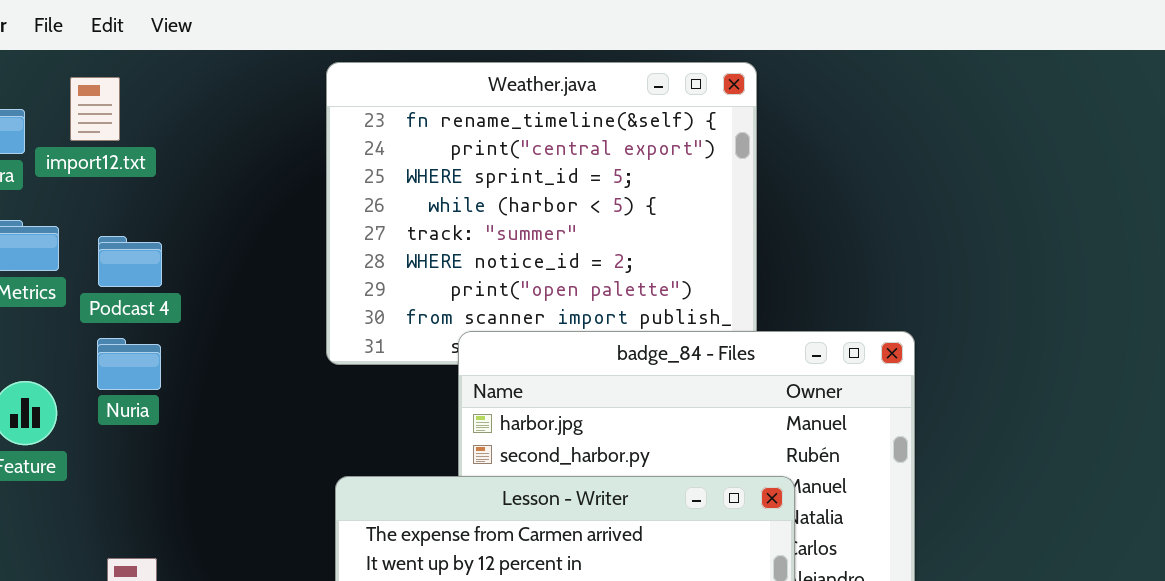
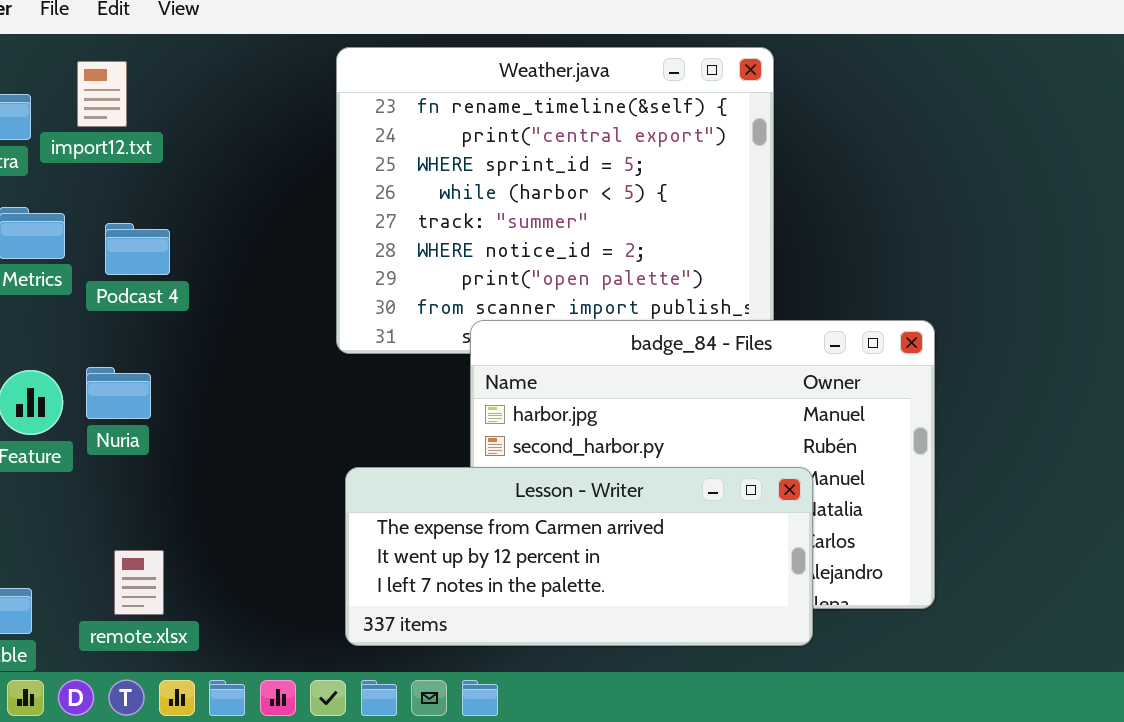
Nuria: [97,338,161,390] -> [86,367,151,419], moved

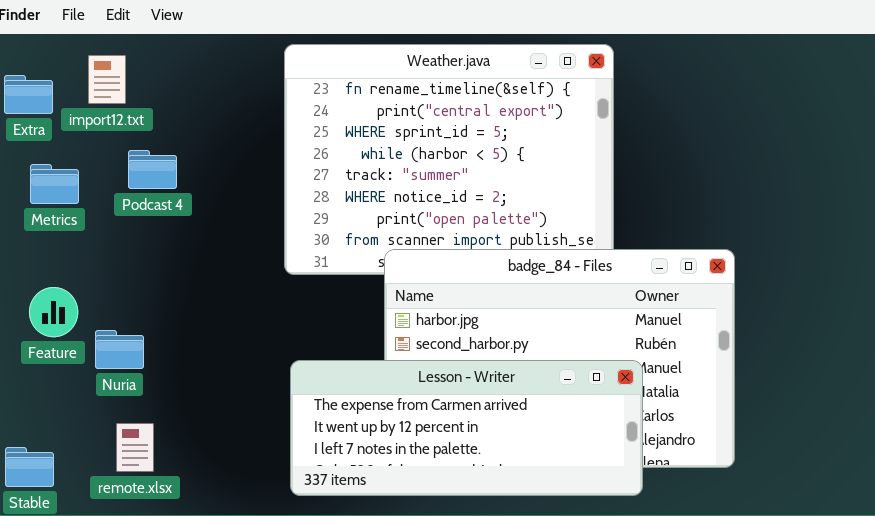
Podcast 4: [105,223,170,275] -> [128,150,177,189], moved
Nuria: [86,367,151,419] -> [95,330,144,369], moved

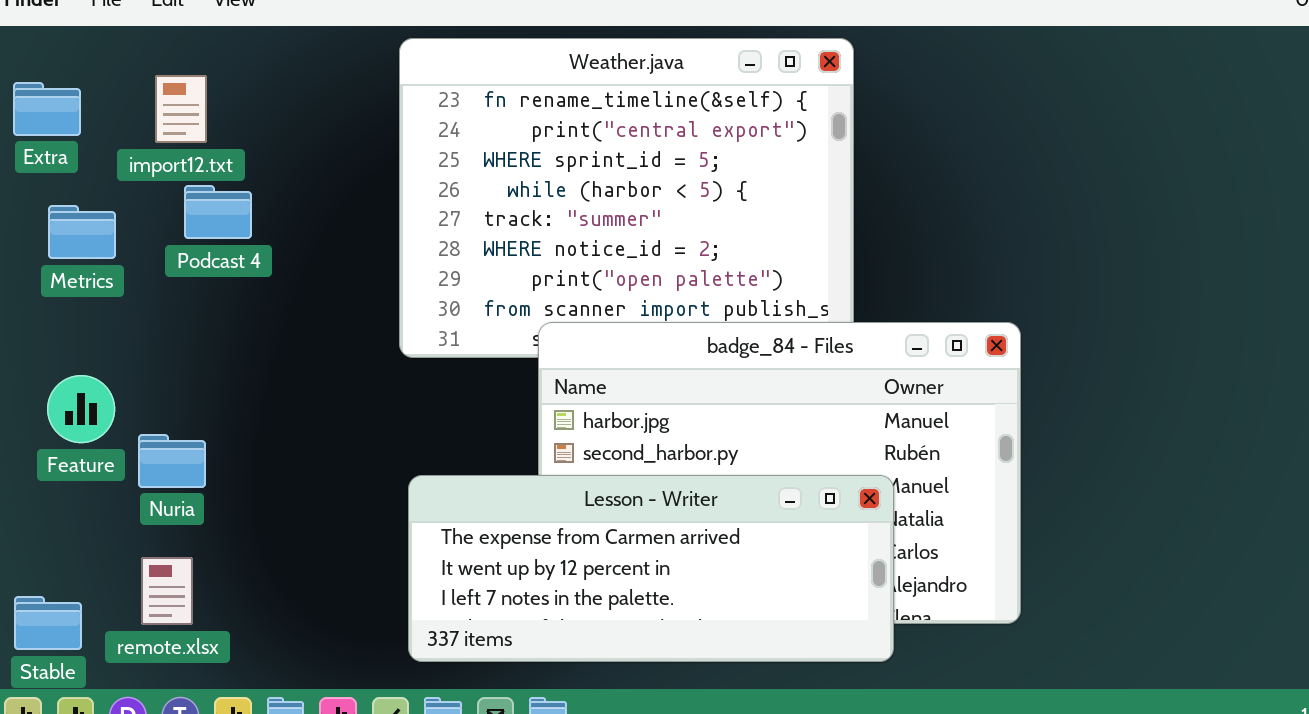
import12.txt: [88,55,126,104] -> [155,75,207,143], moved
remote.xlsx: [116,423,154,472] -> [141,557,193,625], moved

